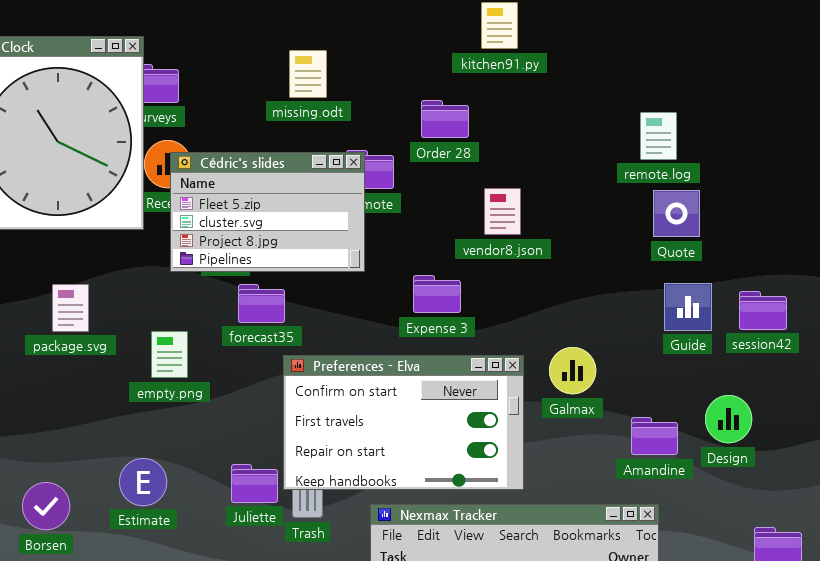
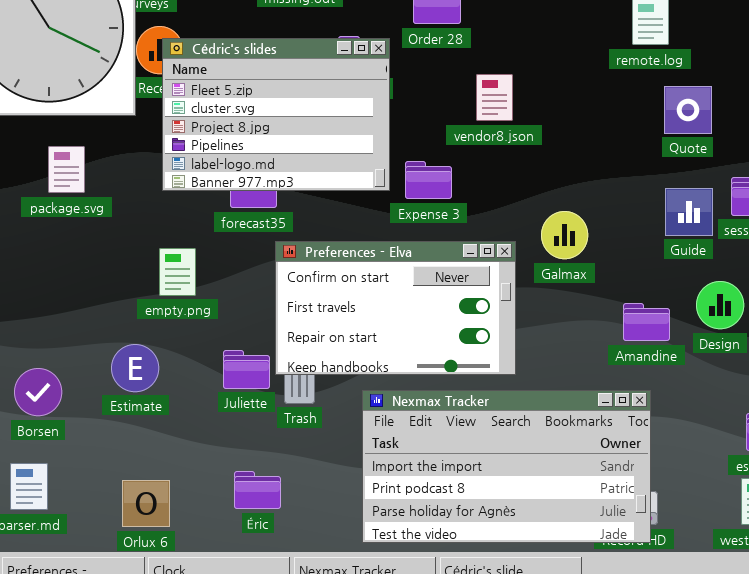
Cédric's slides: [170,152,365,272] -> [162,38,390,191], resized
Quote: [653,190,700,237] -> [664,86,712,134], moved
Guide: [664,283,712,331] -> [665,188,713,236], moved
package.svg: [52,284,89,332] -> [48,146,85,193], moved
empty.png: [151,331,188,378] -> [159,248,196,296], moved
Galmax: [549,347,596,394] -> [541,211,588,259], moved

